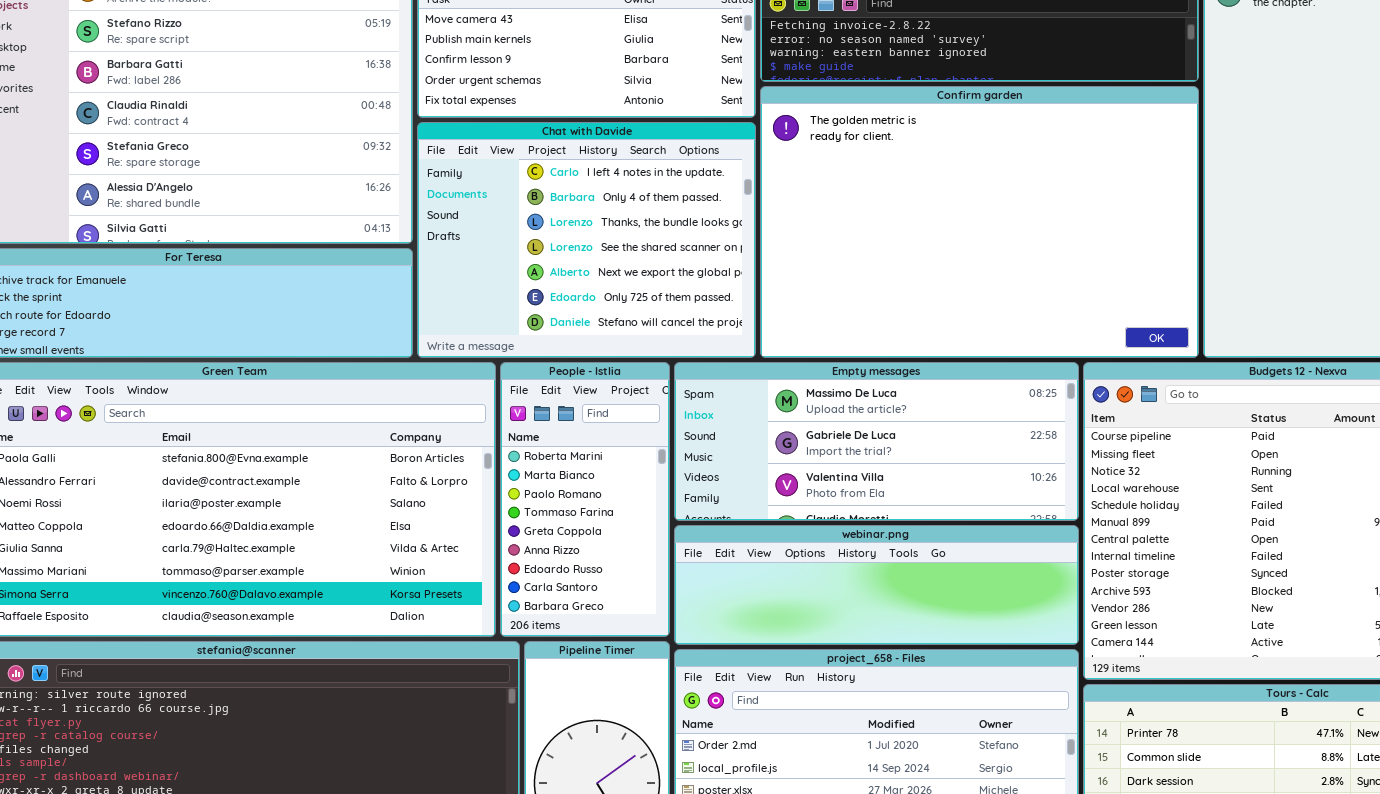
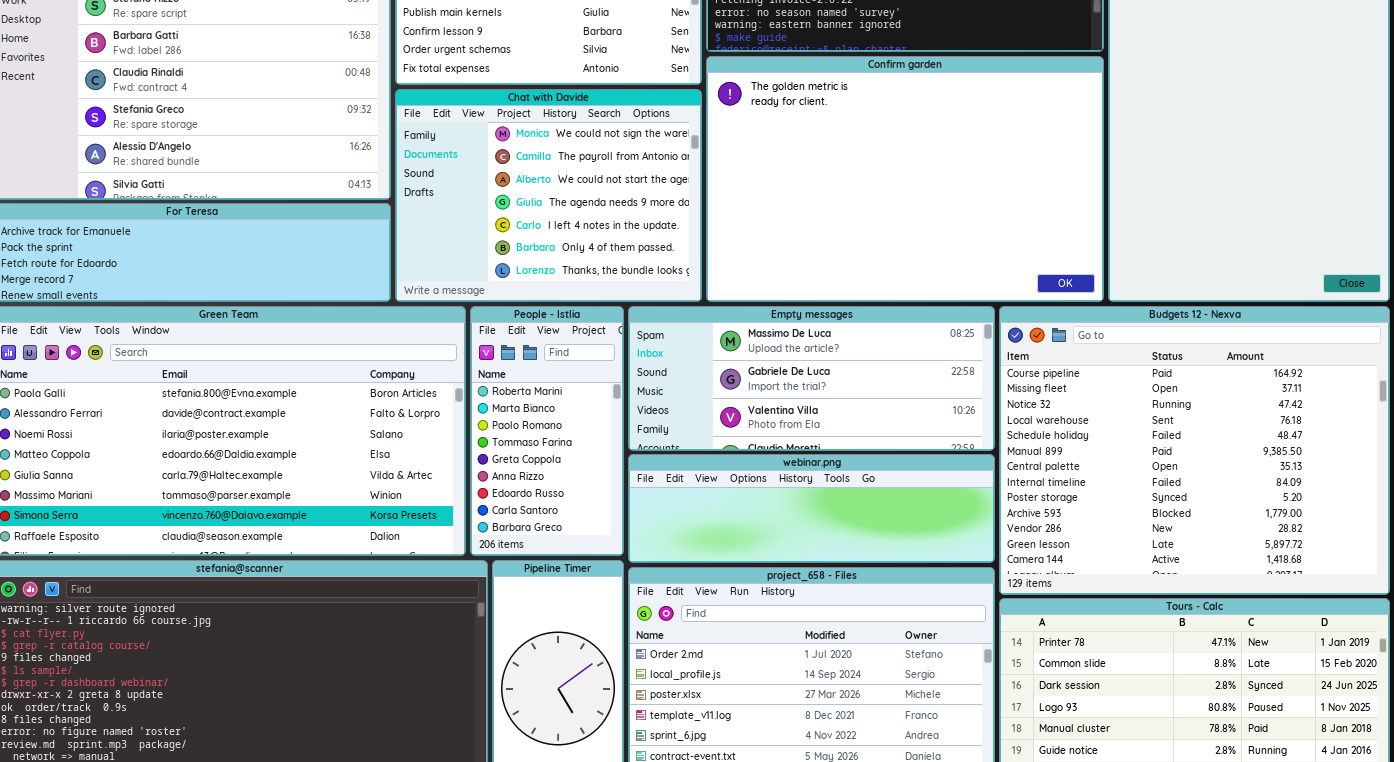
Chat with Davide: [417,122,756,358] -> [395,89,702,302], scrolled up 4 rows

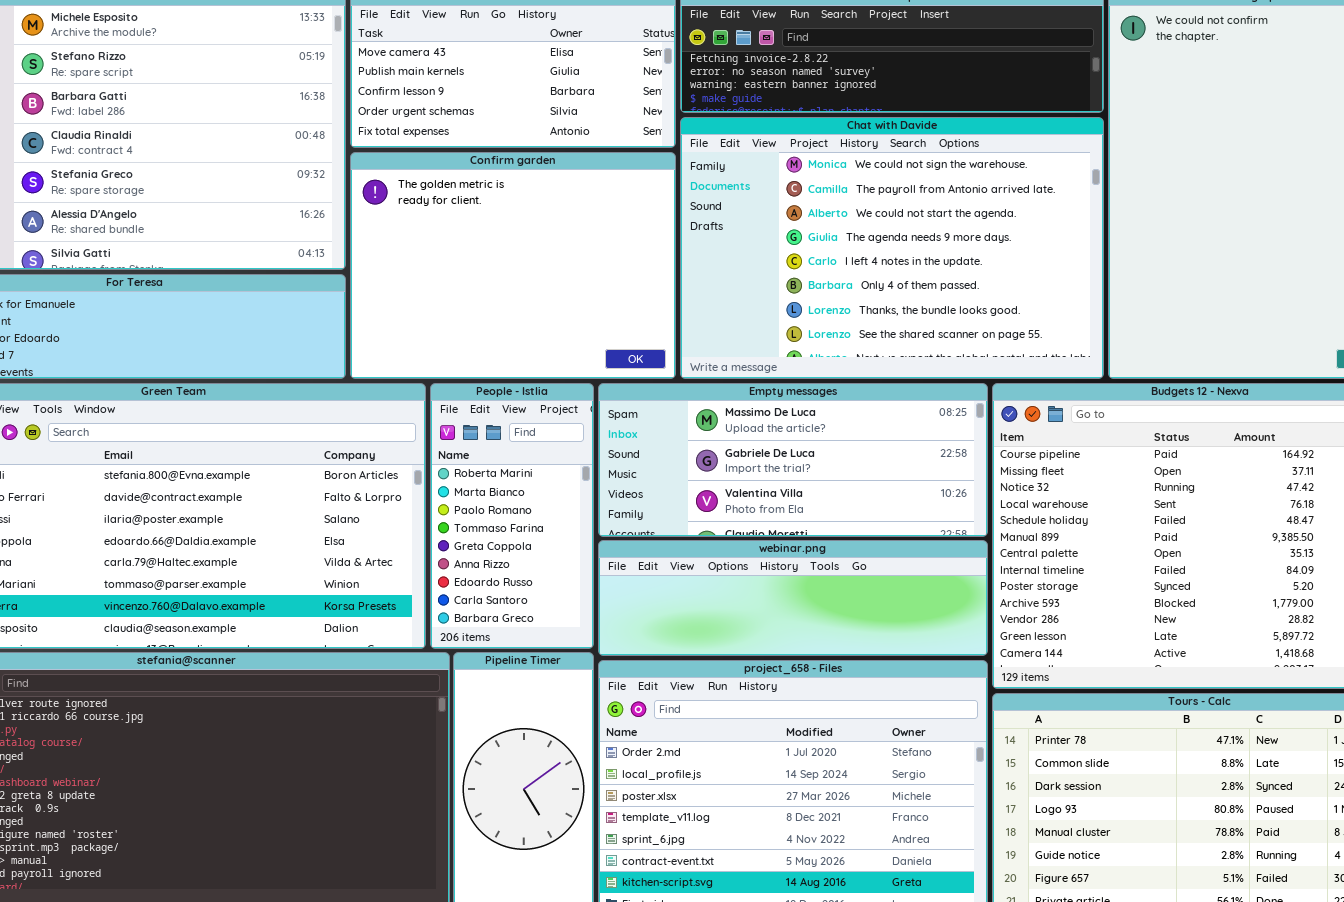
Confirm garden: [706,56,1104,302] -> [350,152,676,379], moved, resized
Chat with Davide: [395,89,702,302] -> [680,117,1104,379], moved, resized

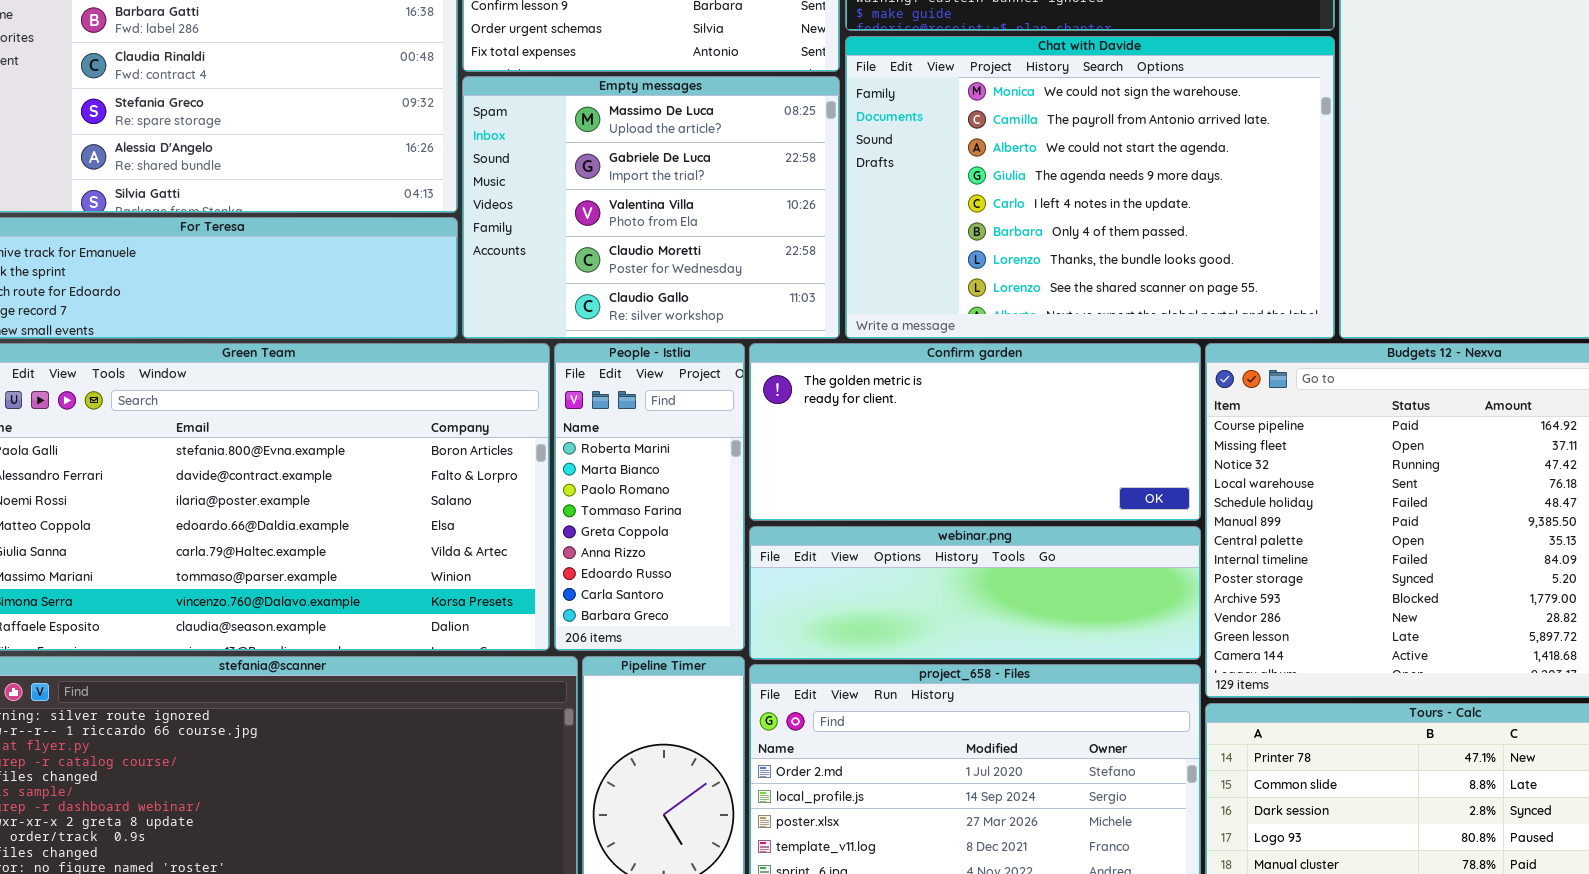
Confirm garden: [350,152,676,379] -> [749,343,1201,521], moved, resized
Empty messages: [598,383,988,537] -> [462,76,840,339], moved, resized

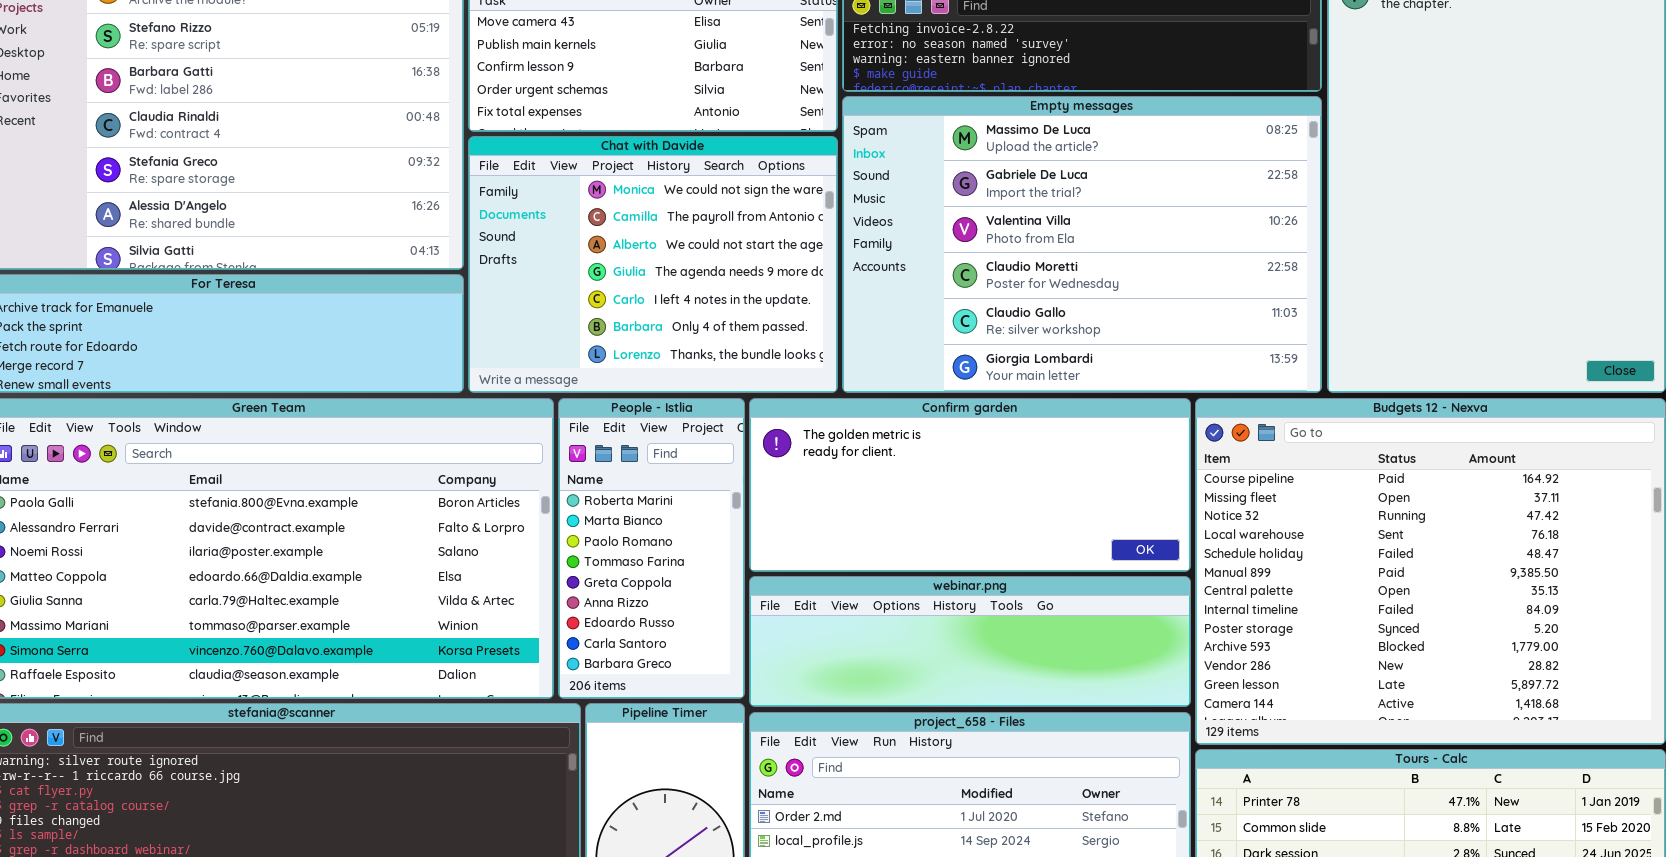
Chat with Davide: [845,36,1335,339] -> [468,136,838,393], moved, resized
Empty messages: [462,76,840,339] -> [842,96,1322,393], moved, resized

